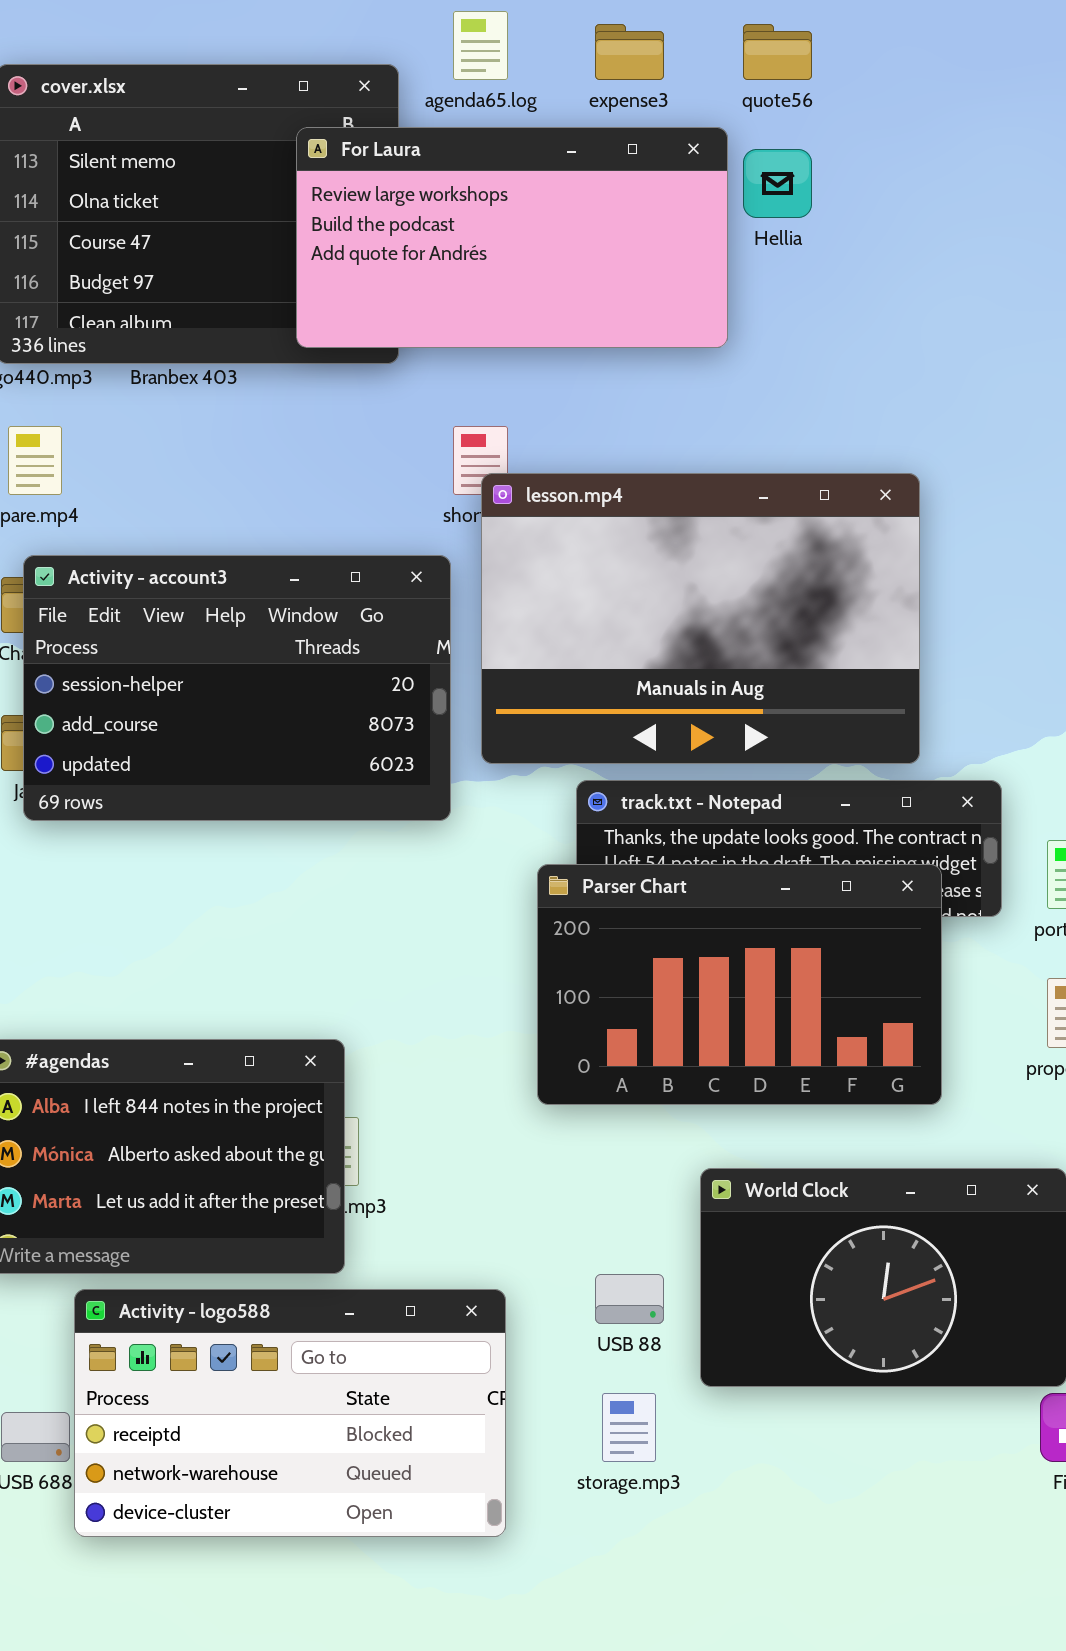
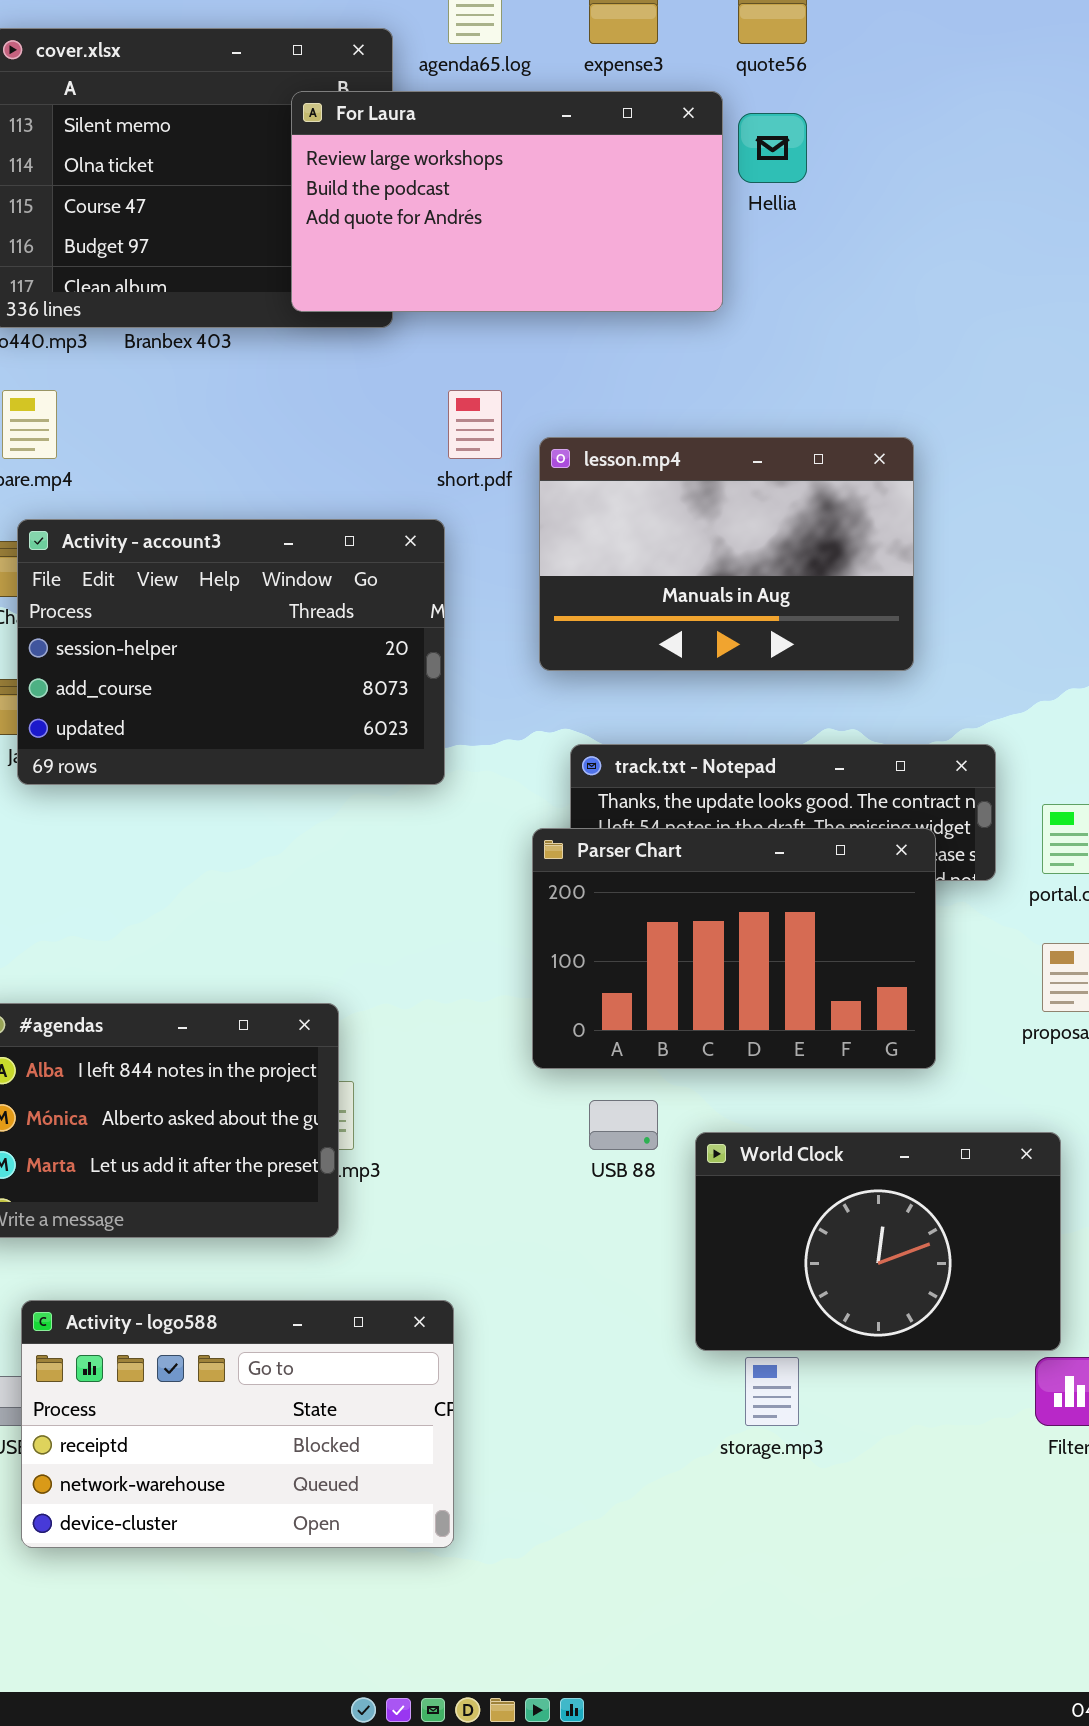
lesson.mp4: [481,473,920,764] -> [539,437,914,671], resized
USB 88: [595,1274,664,1324] -> [589,1100,658,1150], moved
Activity - logo588: [74,1289,506,1537] -> [21,1300,454,1548], moved
storage.mp3: [602,1393,656,1462] -> [745,1357,799,1426], moved

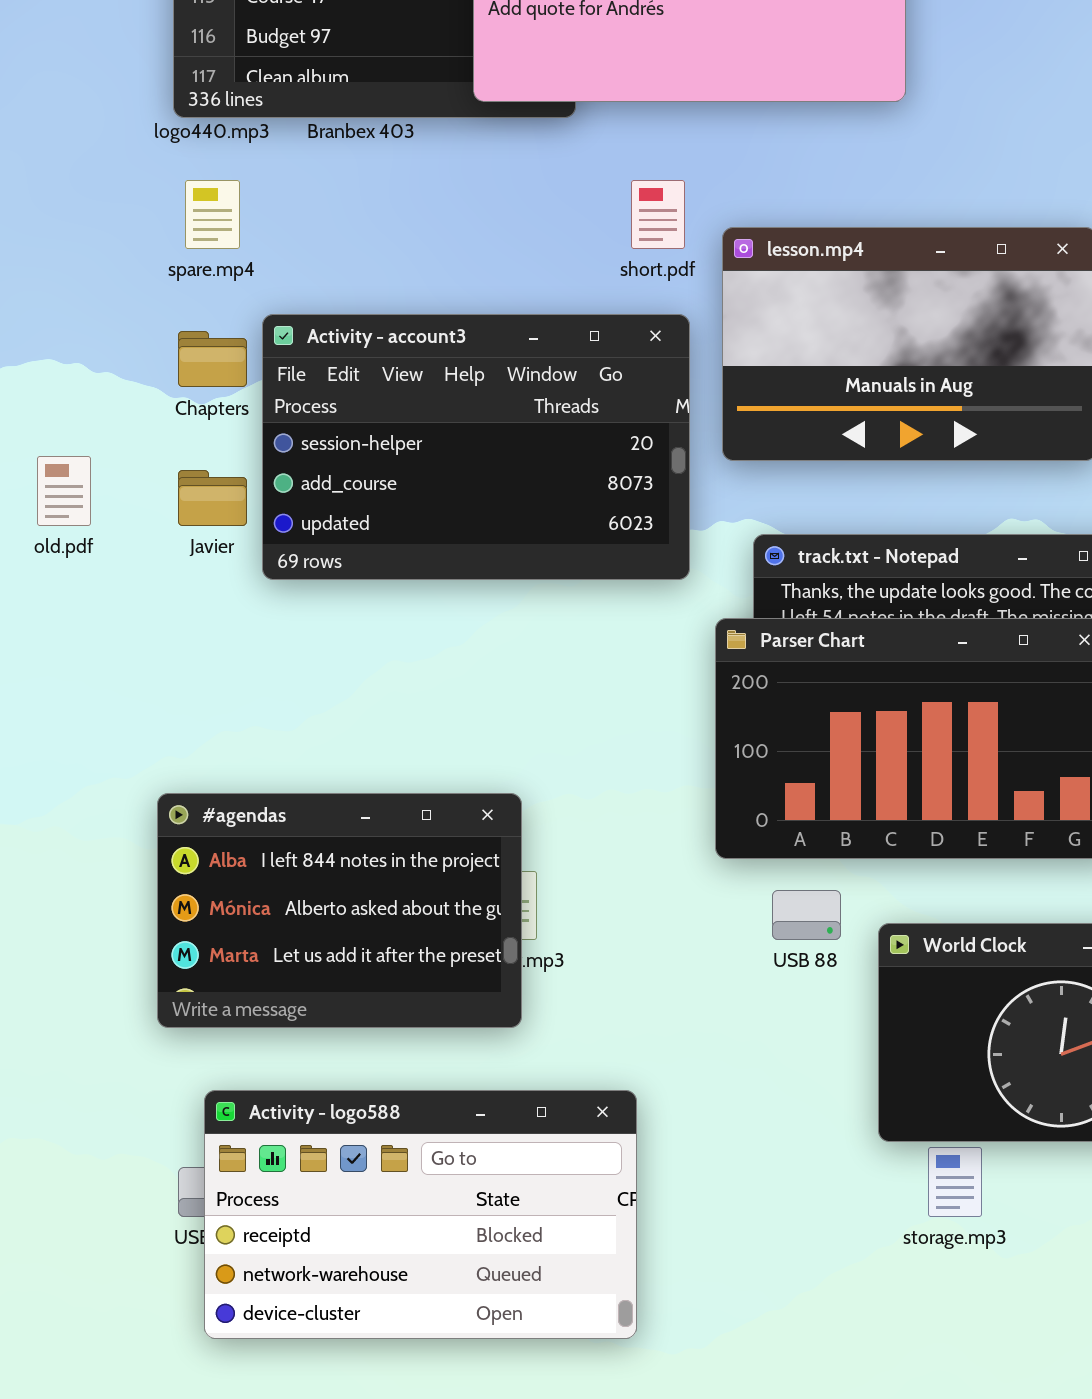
Activity - account3: [17,519,445,785] -> [262,314,690,580], moved

